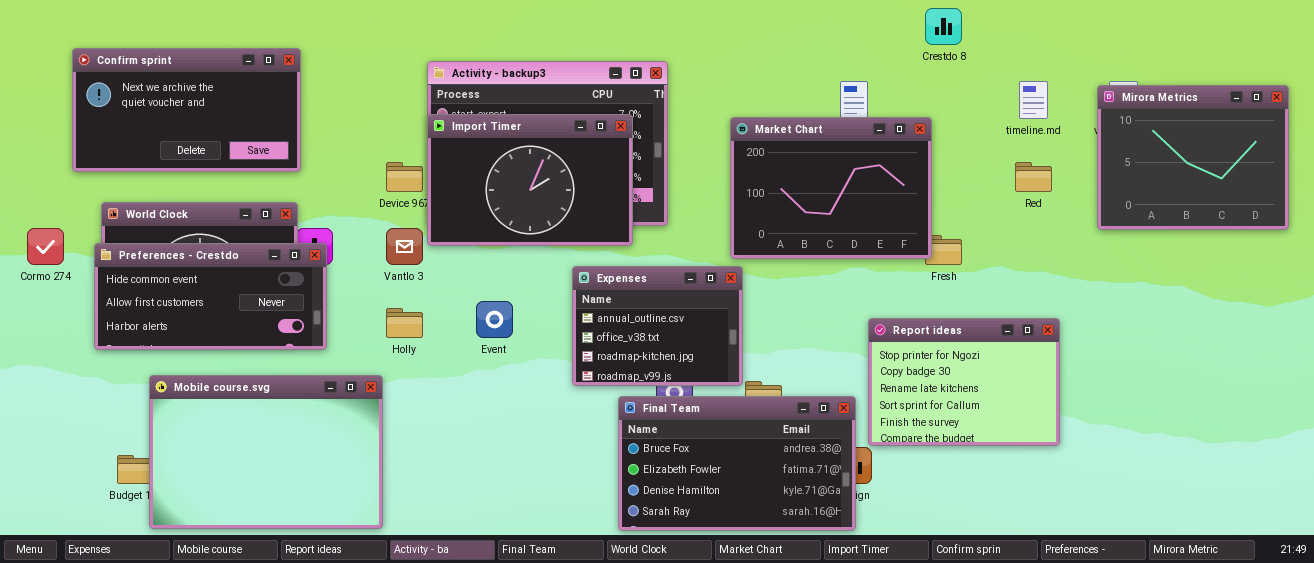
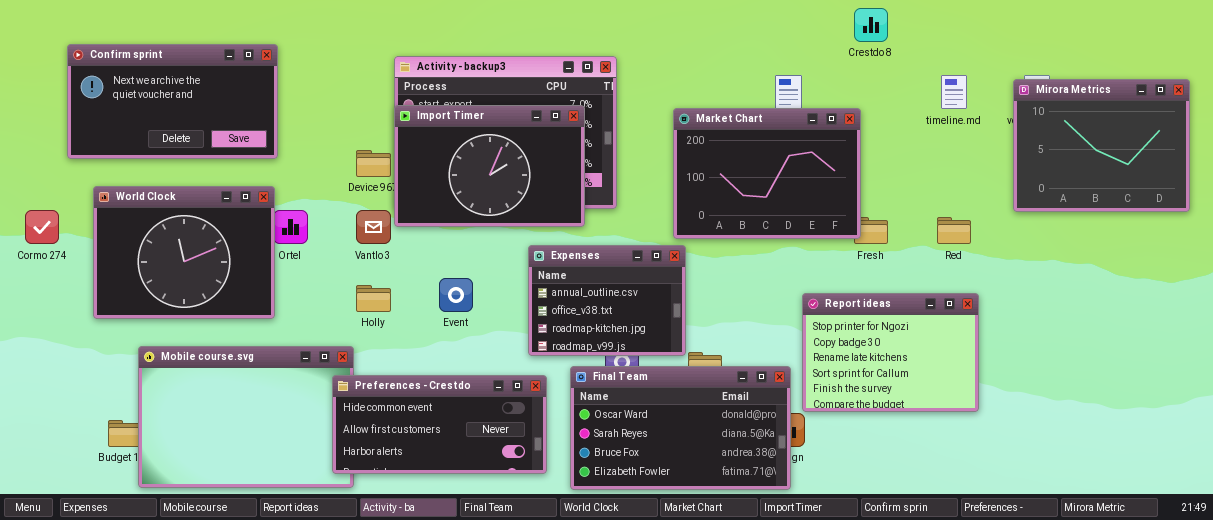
Red: [1015,162,1052,192] -> [937,217,971,244], moved
Preferences - Crestdo: [94,243,327,350] -> [332,375,547,474], moved
Final Team: [618,396,856,531] -> [570,366,791,490], scrolled up 2 rows

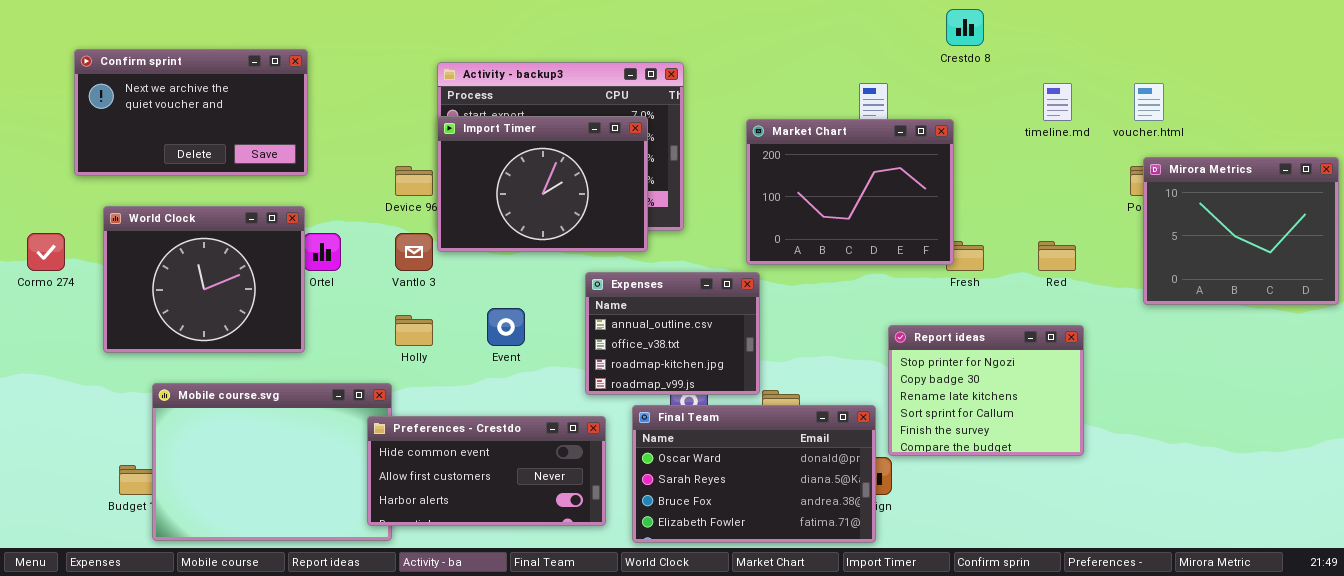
Mirora Metrics: [1013,79,1190,212] -> [1143,157,1339,305], moved

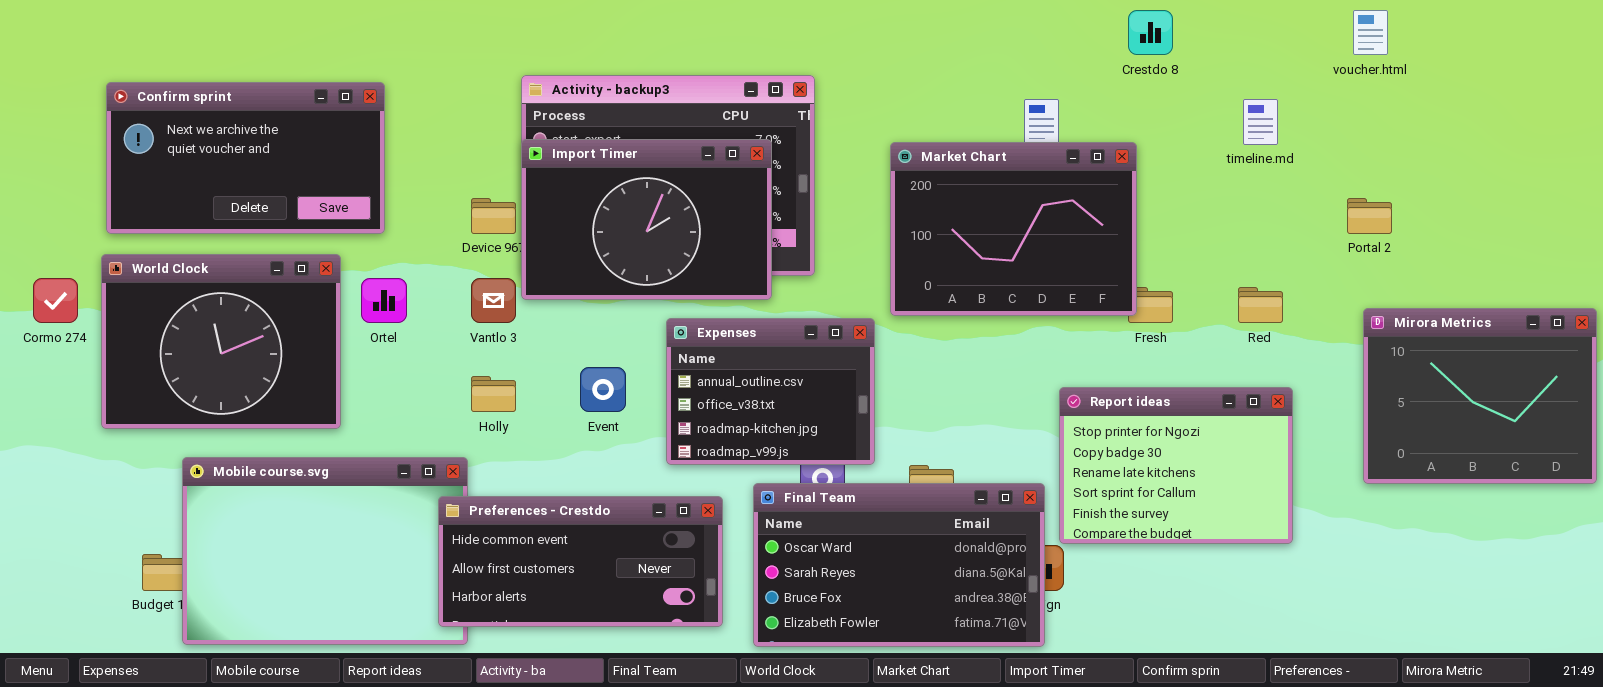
Confirm sprint: [74,49,308,176] -> [106,82,385,234], moved
voucher.html: [1134,83,1164,121] -> [1353,10,1388,55], moved
Mirora Metrics: [1143,157,1339,305] -> [1363,308,1597,484], moved
World Clock: [103,206,305,353] -> [101,254,341,429], moved
Expenses: [585,272,760,395] -> [666,318,875,465], moved

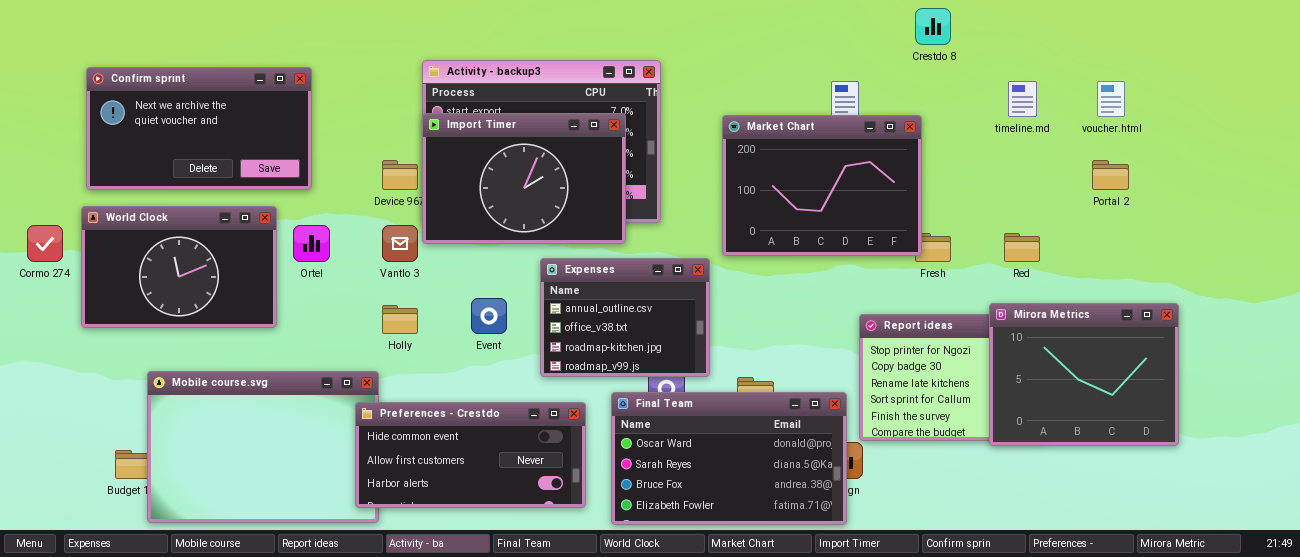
voucher.html: [1353,10,1388,55] -> [1097,81,1125,117], moved
World Clock: [101,254,341,429] -> [81,206,277,328], resized
Mirora Metrics: [1363,308,1597,484] -> [989,303,1179,446], moved

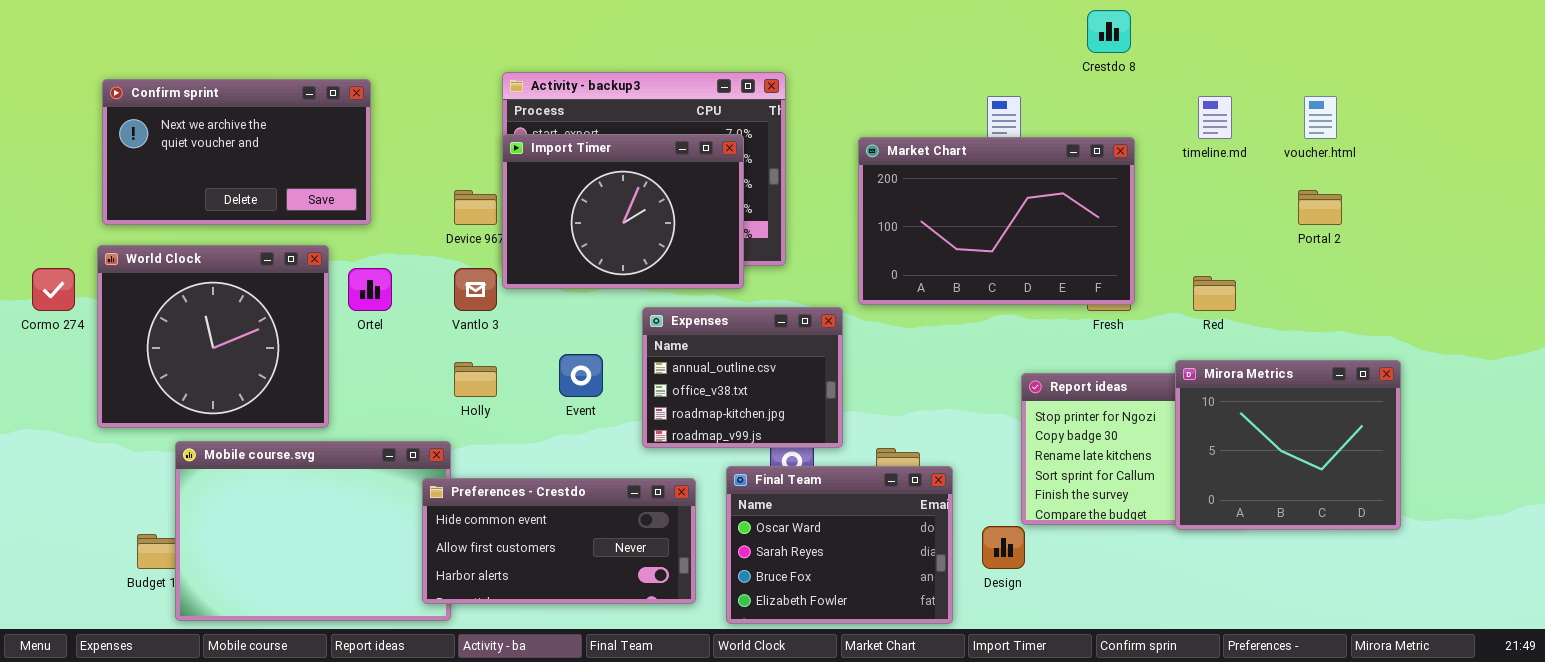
Market Chart: [722,115,922,256] -> [858,137,1135,305], resized
World Clock: [81,206,277,328] -> [97,245,329,428], resized
Final Team: [611,392,847,525] -> [726,466,953,624], resized

